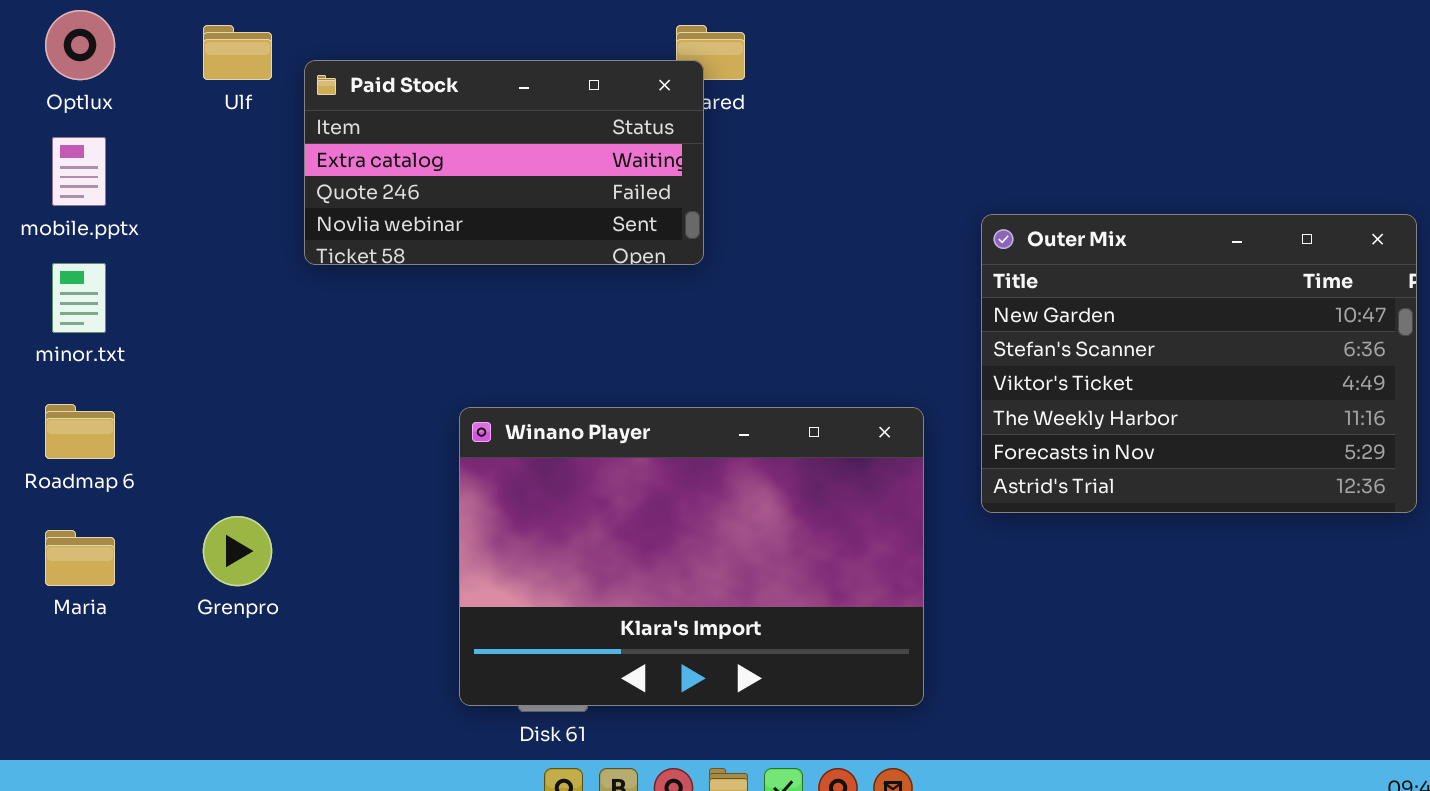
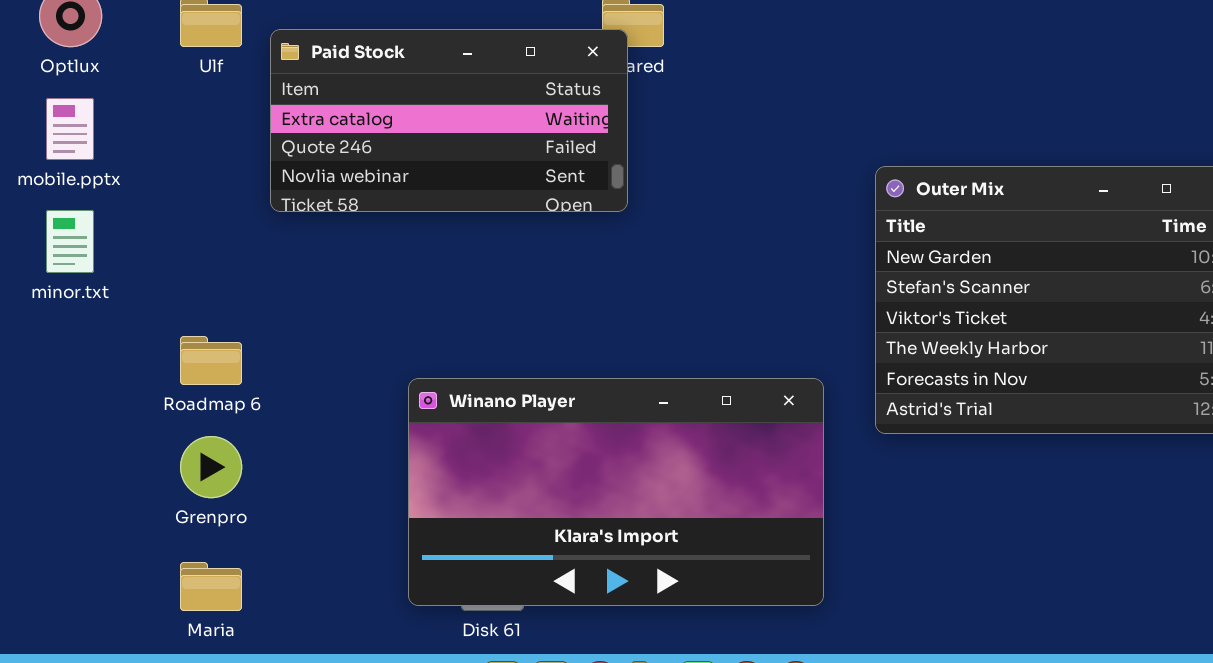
Roadmap 6: [45,404,115,459] -> [180,336,242,385], moved
Winano Player: [459,407,924,706] -> [408,378,824,606], resized
Maria: [45,530,115,586] -> [180,562,242,611], moved

